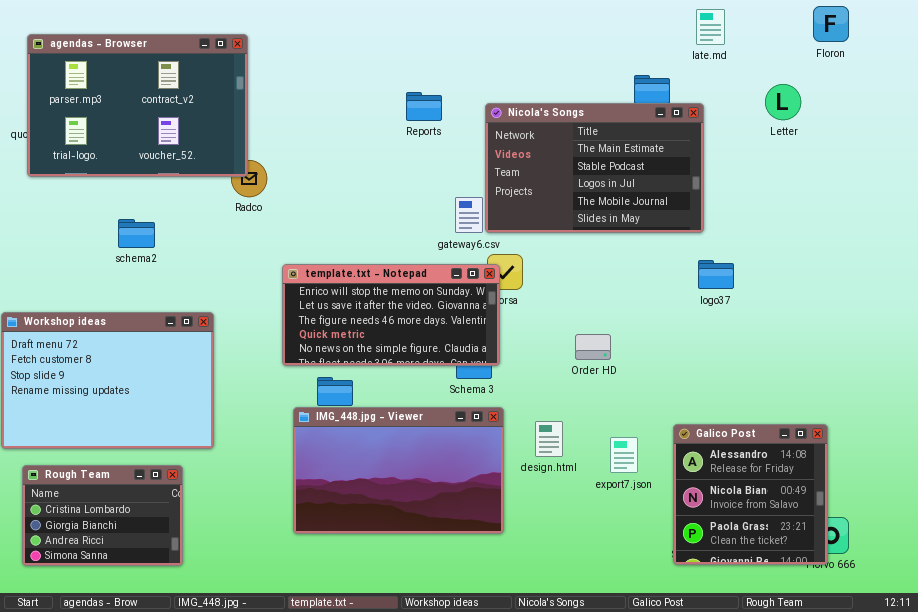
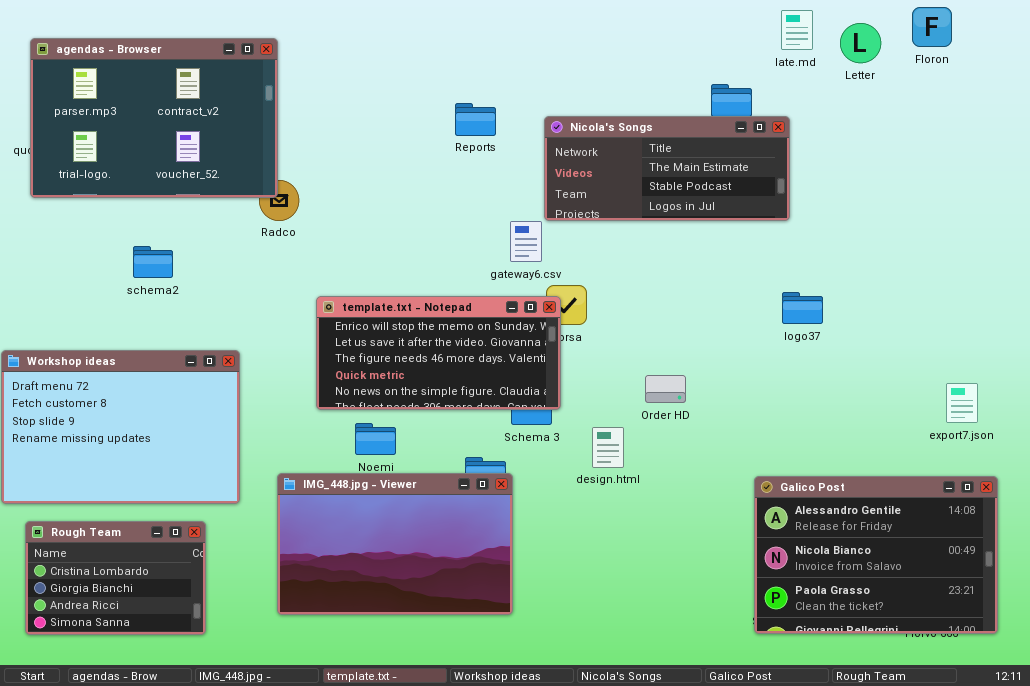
Letter: [765,84,801,120] -> [840,23,881,63], moved
Nicola's Songs: [485,103,704,233] -> [544,116,790,221], resized
IMG_448.jpg - Viewer: [293,407,504,534] -> [277,473,513,615], moved
design.html: [535,421,563,457] -> [592,427,624,468], moved
Galico Post: [673,424,828,565] -> [754,476,998,634], resized
export7.json: [610,437,638,473] -> [946,383,978,423], moved

